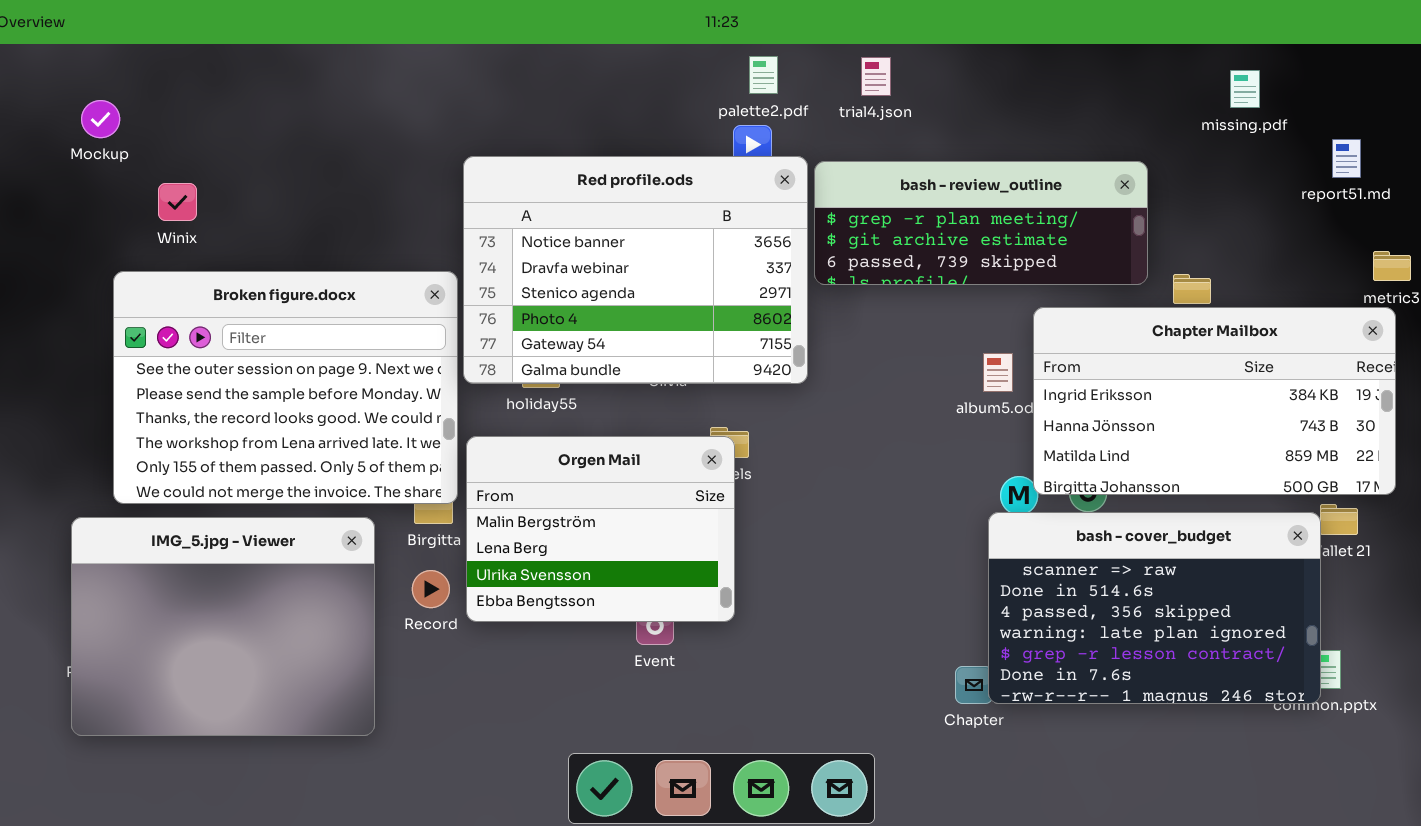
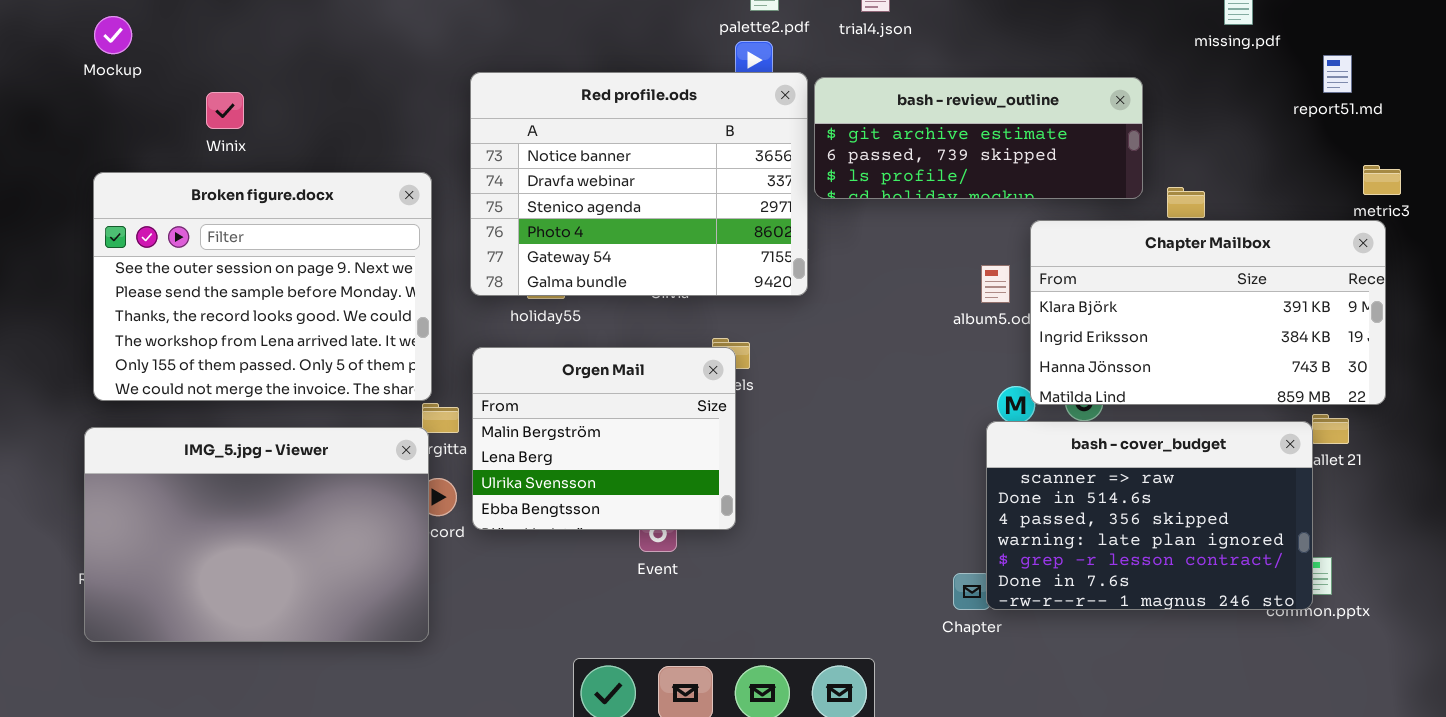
bash - review_outline: [814,161,1148,285] -> [814,77,1143,199], scrolled down 1 row
Winix: [158,183,197,221] -> [206,92,244,129], moved
Broken figure.docx: [113,271,458,504] -> [93,172,432,401], moved
Chapter Mailbox: [1033,307,1396,495] -> [1030,220,1386,405], scrolled up 1 row
IMG_5.jpg - Viewer: [71,517,375,736] -> [84,427,429,642], resized

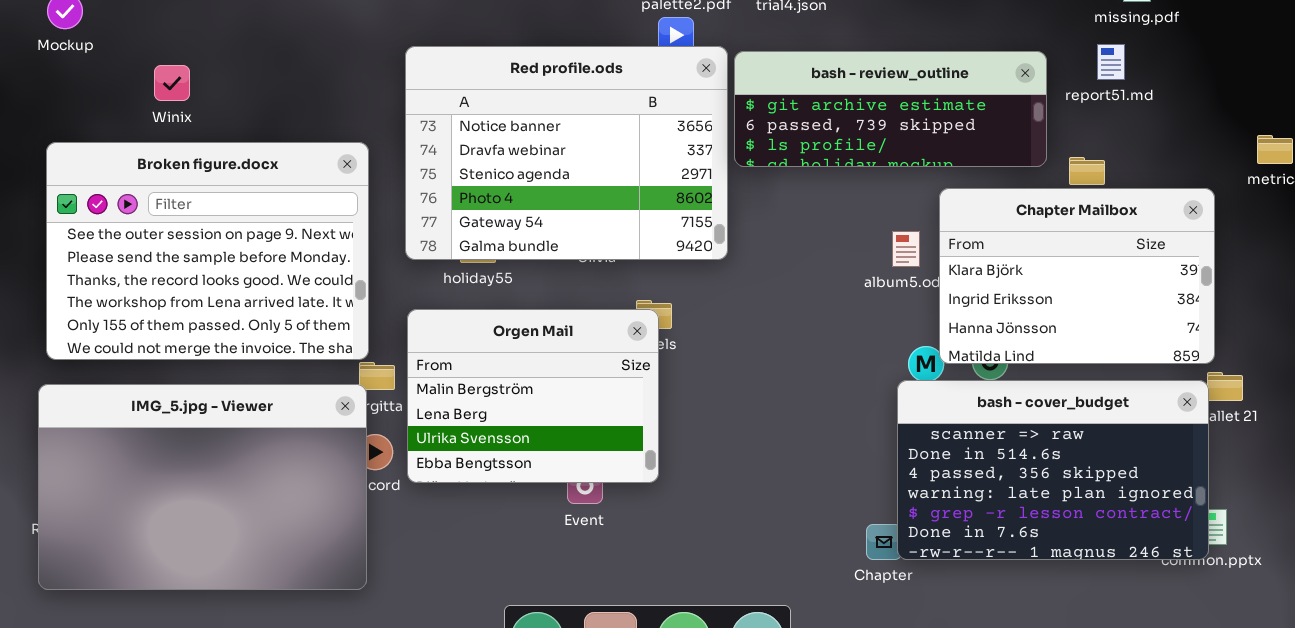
report51.md: [1323,55,1352,93] -> [1097,44,1125,80], moved
Chapter Mailbox: [1030,220,1386,405] -> [939,188,1215,364], resized

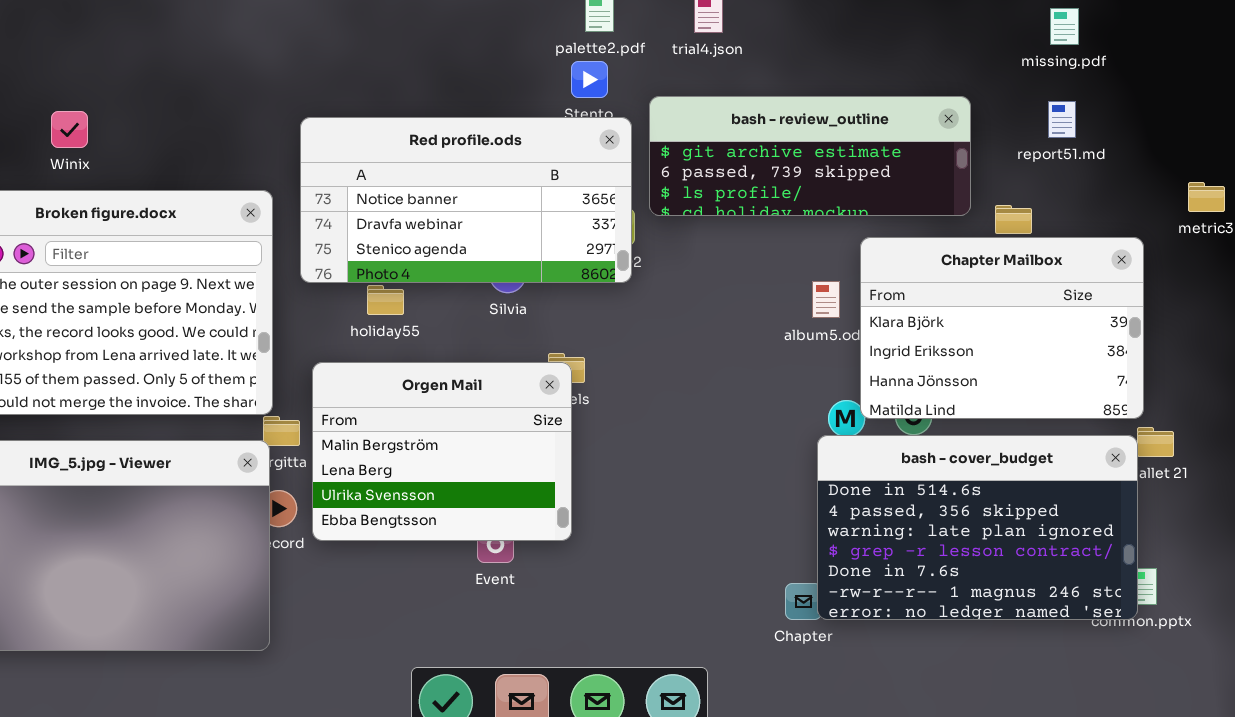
report51.md: [1097,44,1125,80] -> [1048,101,1076,138], moved
Red profile.ods: [405,46,728,260] -> [300,117,632,283], moved, resized
bash - cover_budget: [897,380,1209,560] -> [817,435,1138,620], scrolled down 1 row

